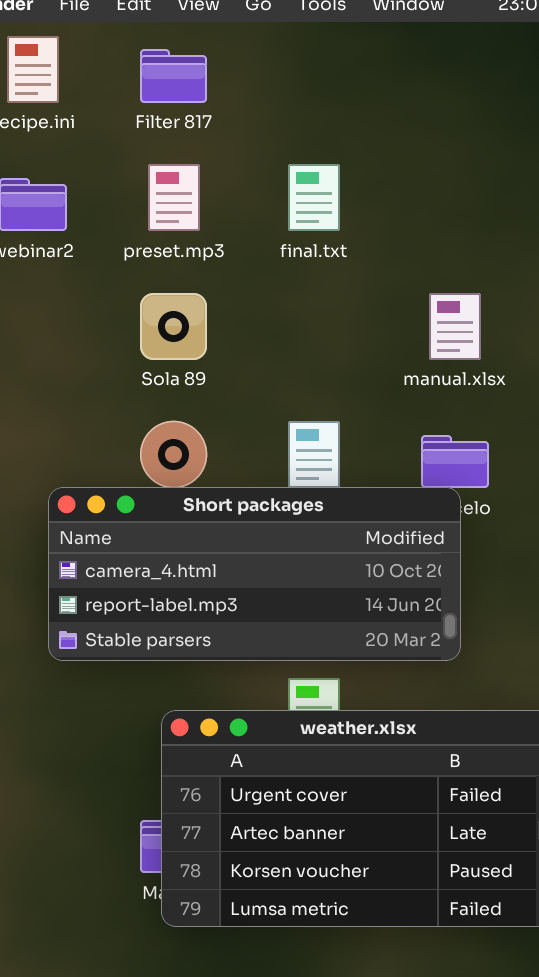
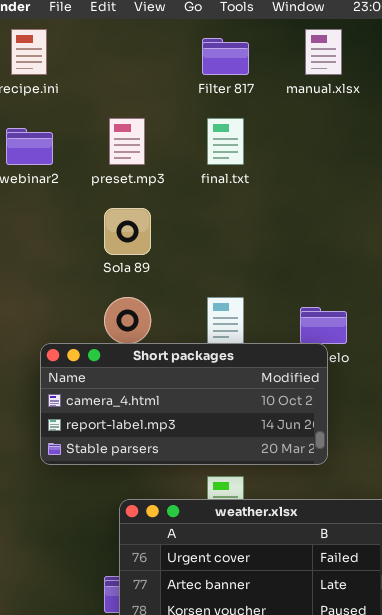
Filter 817: [140,49,207,103] -> [202,38,249,75], moved
manual.xlsx: [429,293,481,360] -> [305,29,342,75], moved

